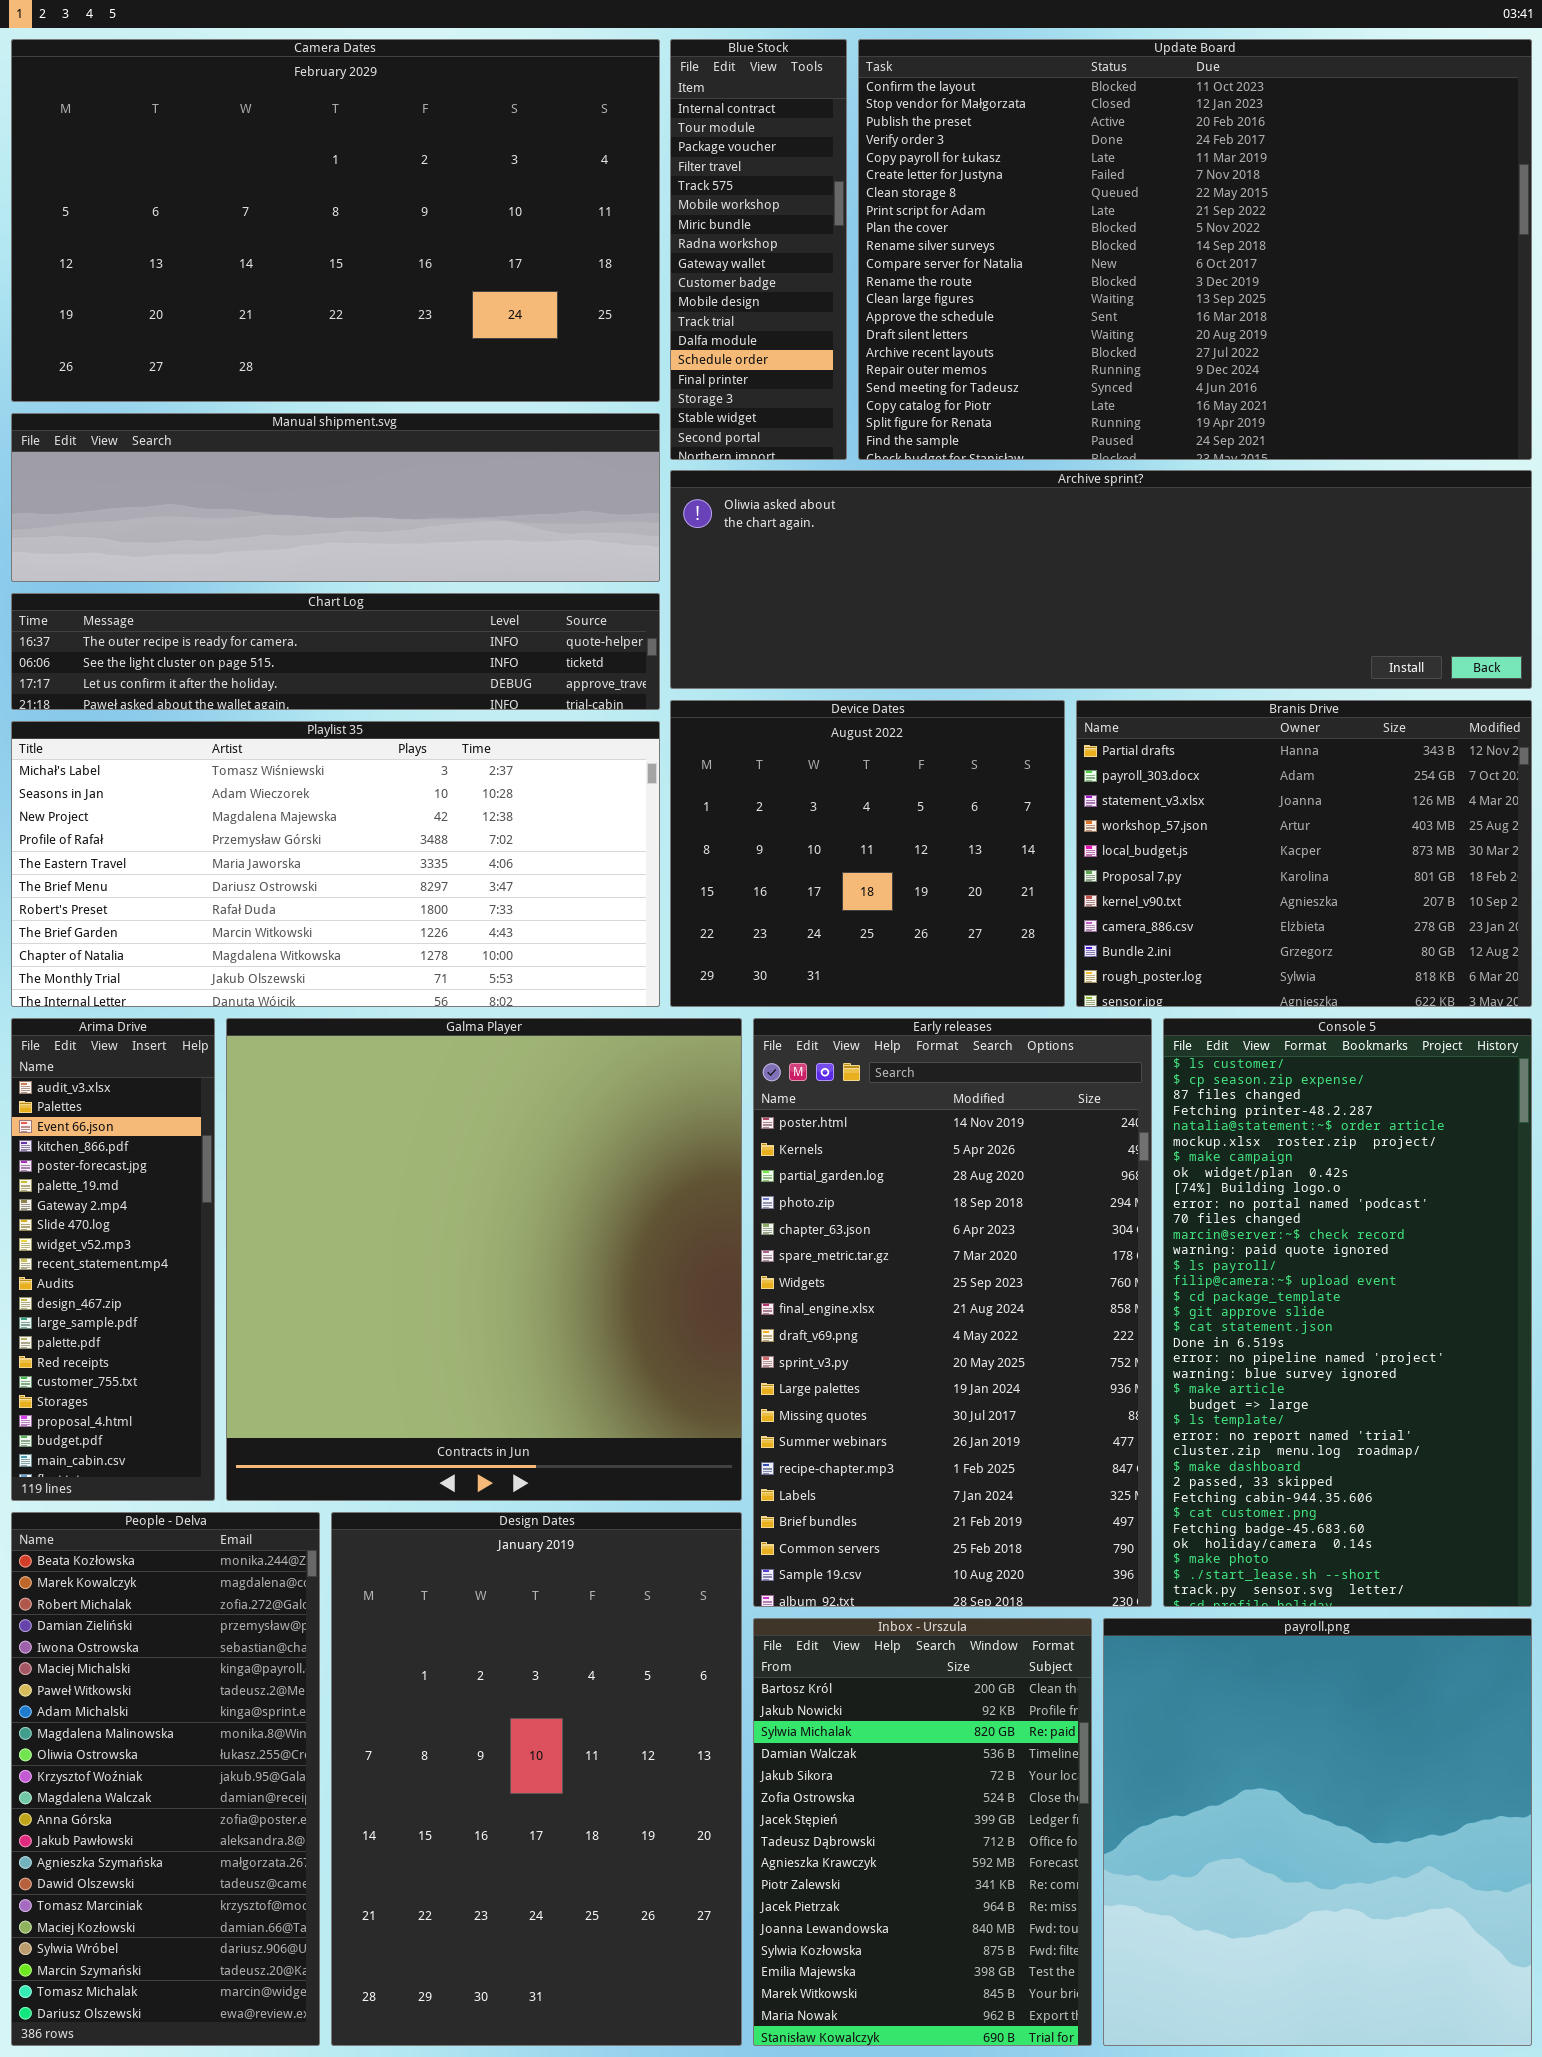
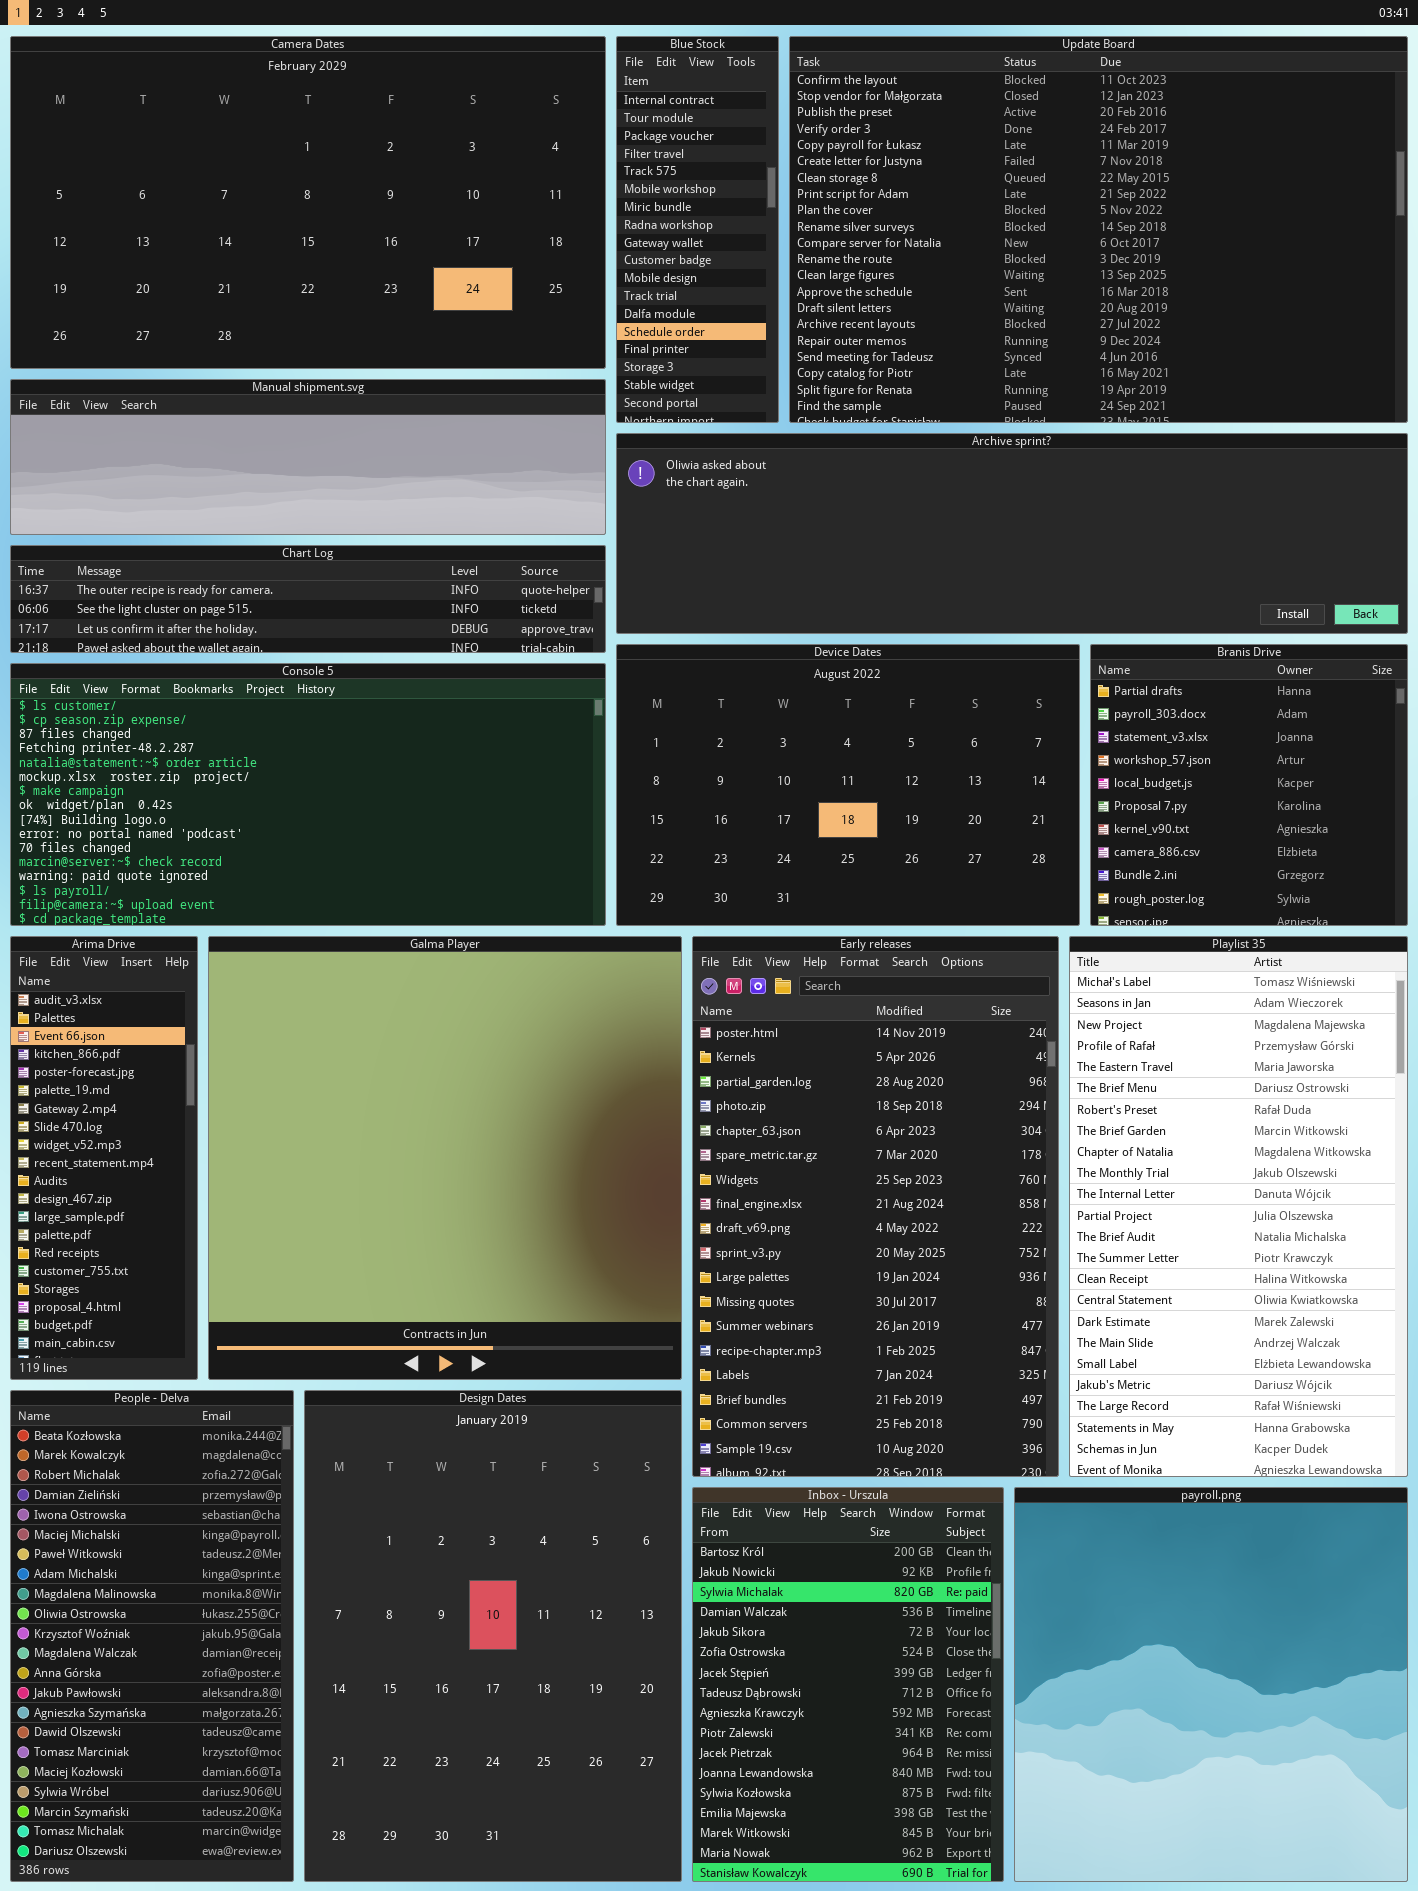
Device Dates: [670,700,1065,1007] -> [616,644,1080,926], resized
Branis Drive: [1076,700,1532,1007] -> [1090,644,1408,926], resized
Playlist 35: [11,721,660,1007] -> [1069,936,1408,1477], moved, resized
Console 5: [1163,1018,1532,1607] -> [10,663,606,926], moved, resized

